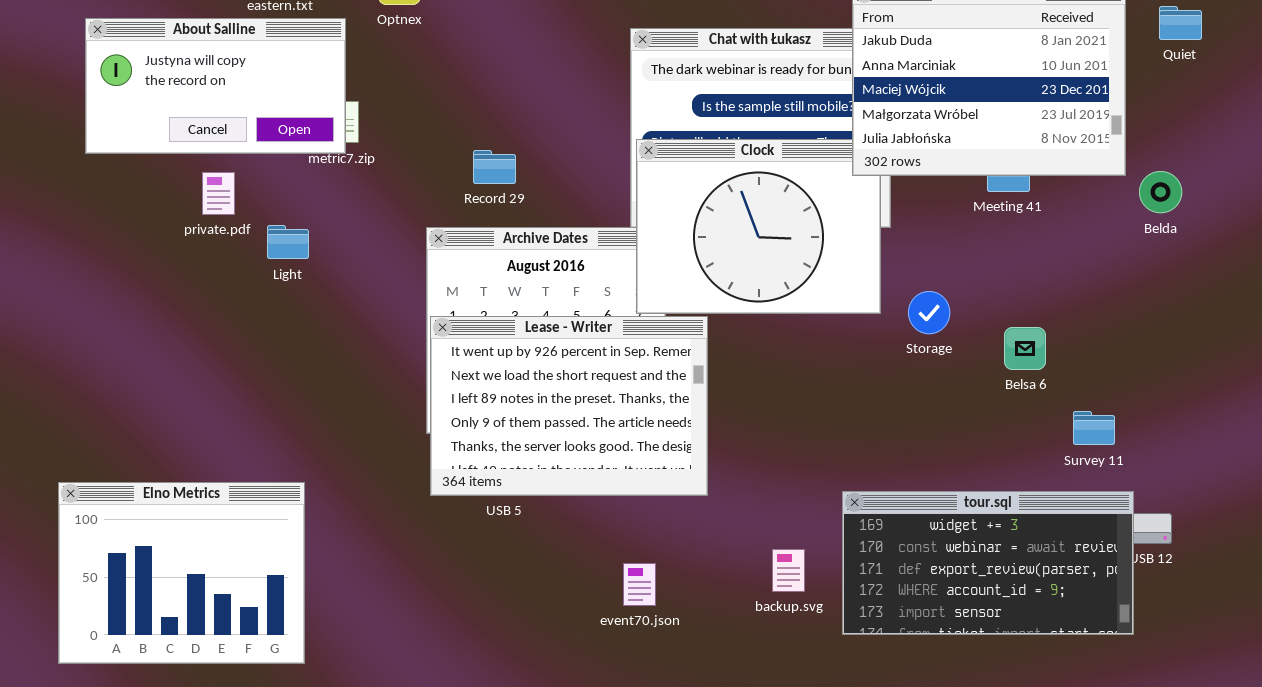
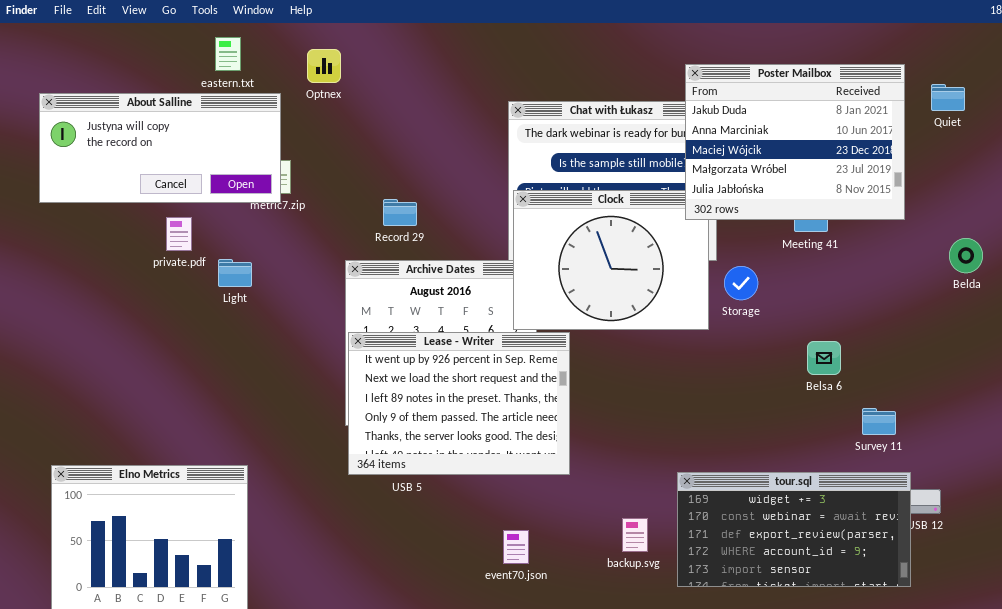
About Salline: [85,18,346,154] -> [39,93,281,203], resized
Belda: [1139,171,1182,213] -> [949,238,983,273], moved
Storage: [908,291,950,334] -> [724,266,758,300], moved

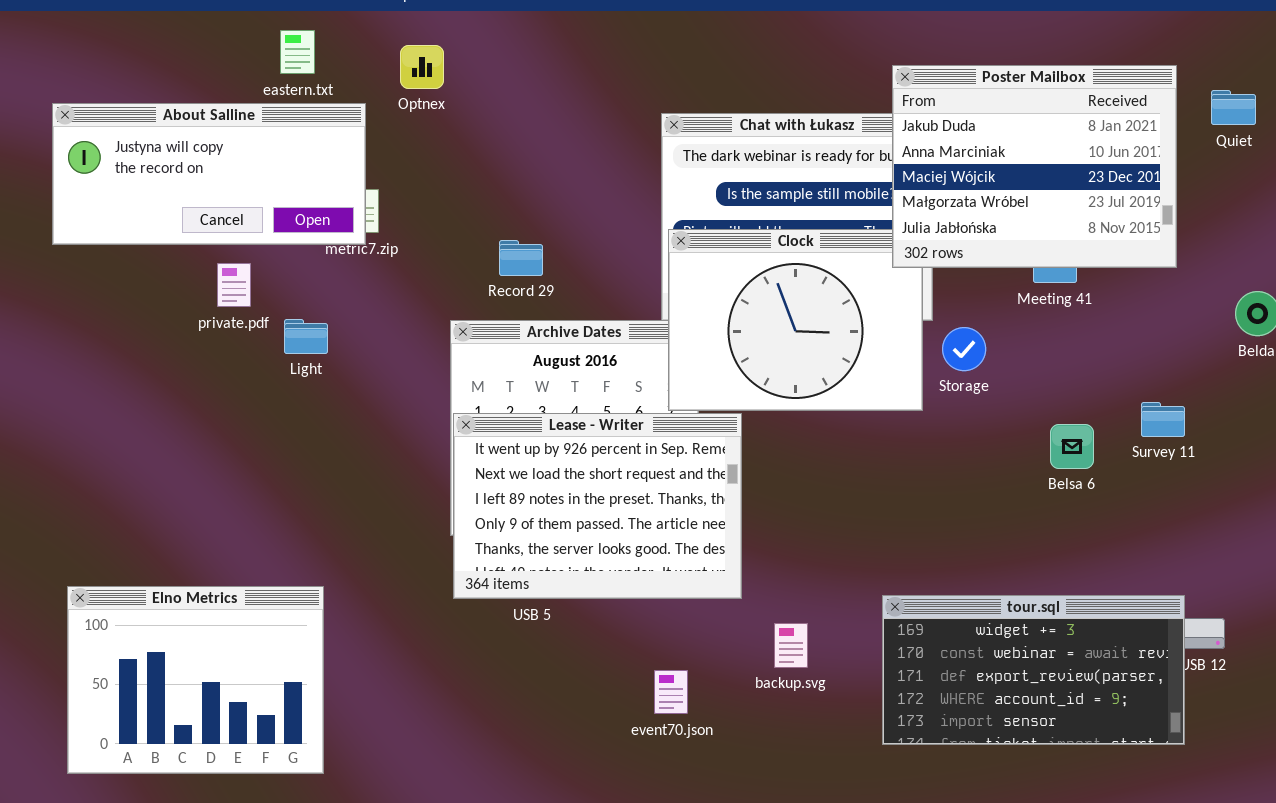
Survey 11: [862,408,896,435] -> [1141,402,1185,437], moved
backup.svg: [622,518,648,552] -> [774,623,808,668], moved

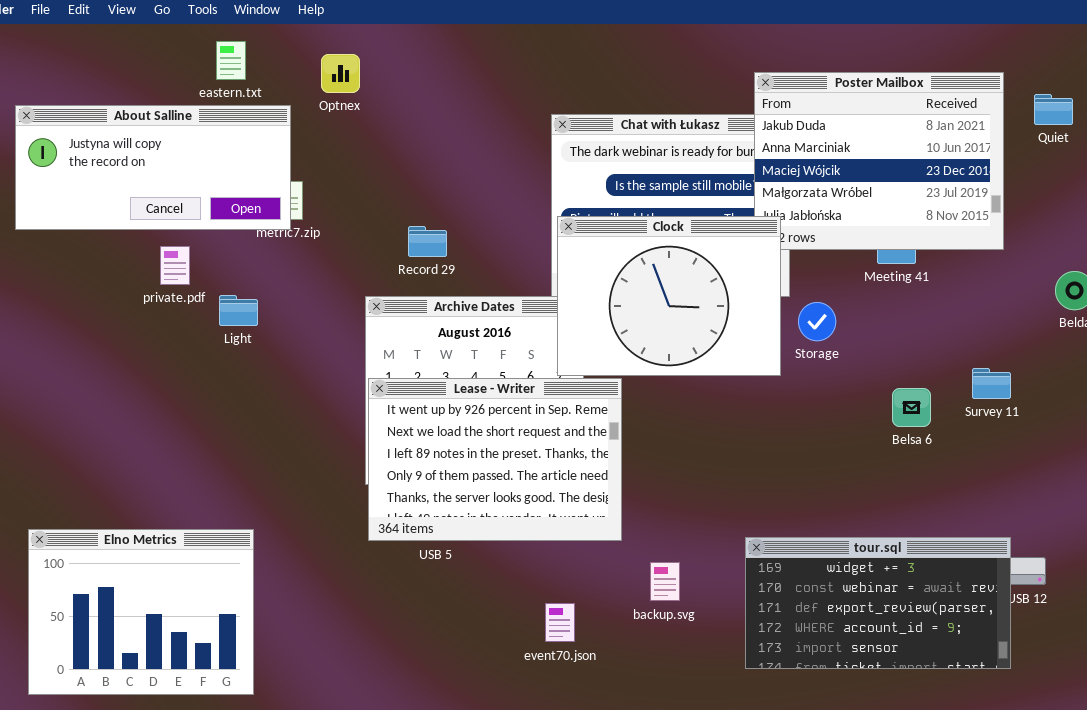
Clock: [668,229,923,411] -> [557,216,781,376], raised

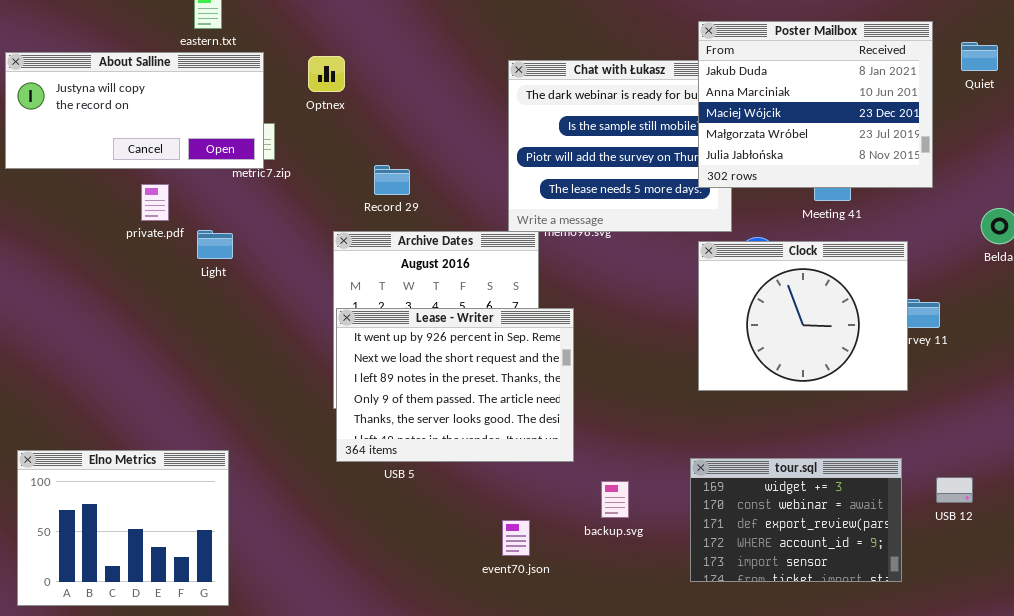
Optnex: [321,54,360,93] -> [308,56,345,92], moved
Clock: [557,216,781,376] -> [698,241,908,391], moved
tour.sql: [745,537,1011,669] -> [690,458,902,582], resized

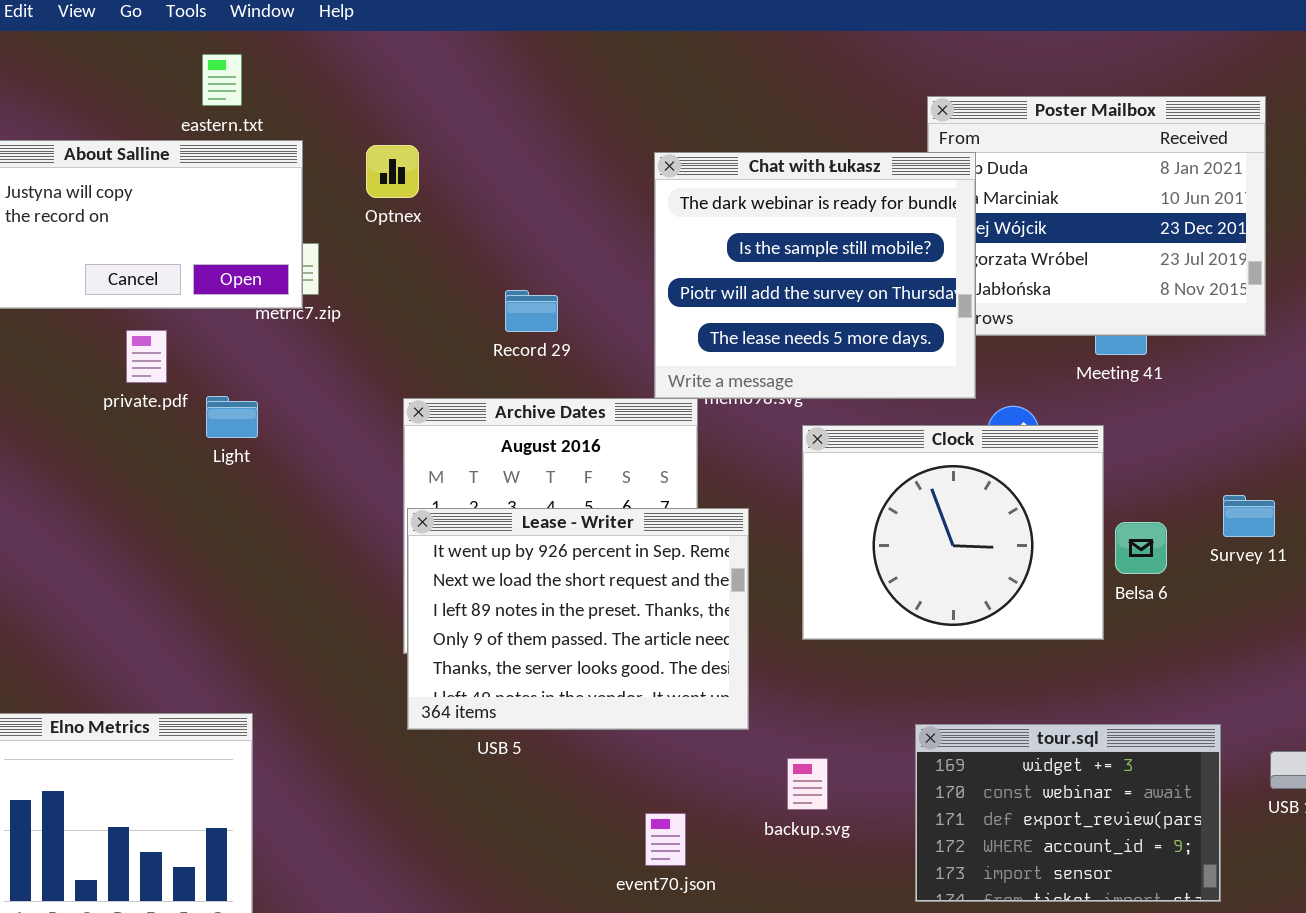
Chat with Łukasz: [508,60,732,232] -> [654,152,976,399], raised
Record 29: [374,165,410,195] -> [505,290,558,332], moved
Clock: [698,241,908,391] -> [802,425,1104,640], moved

